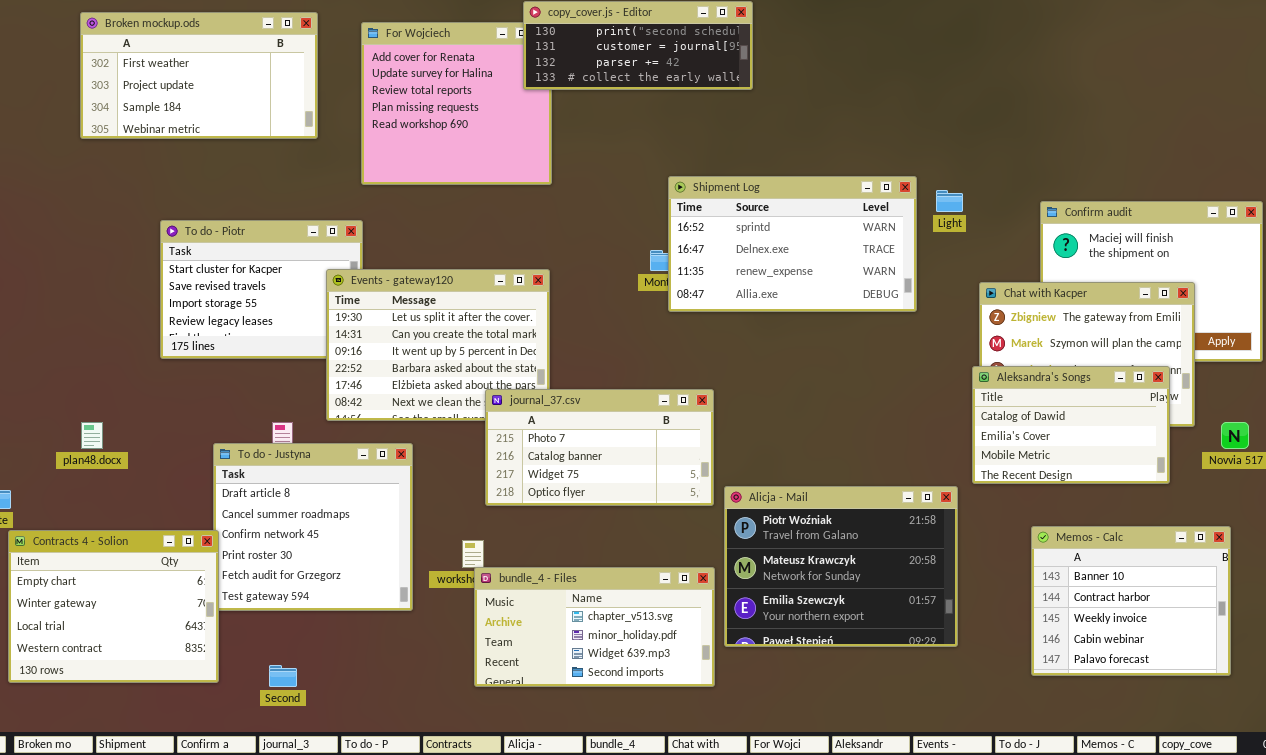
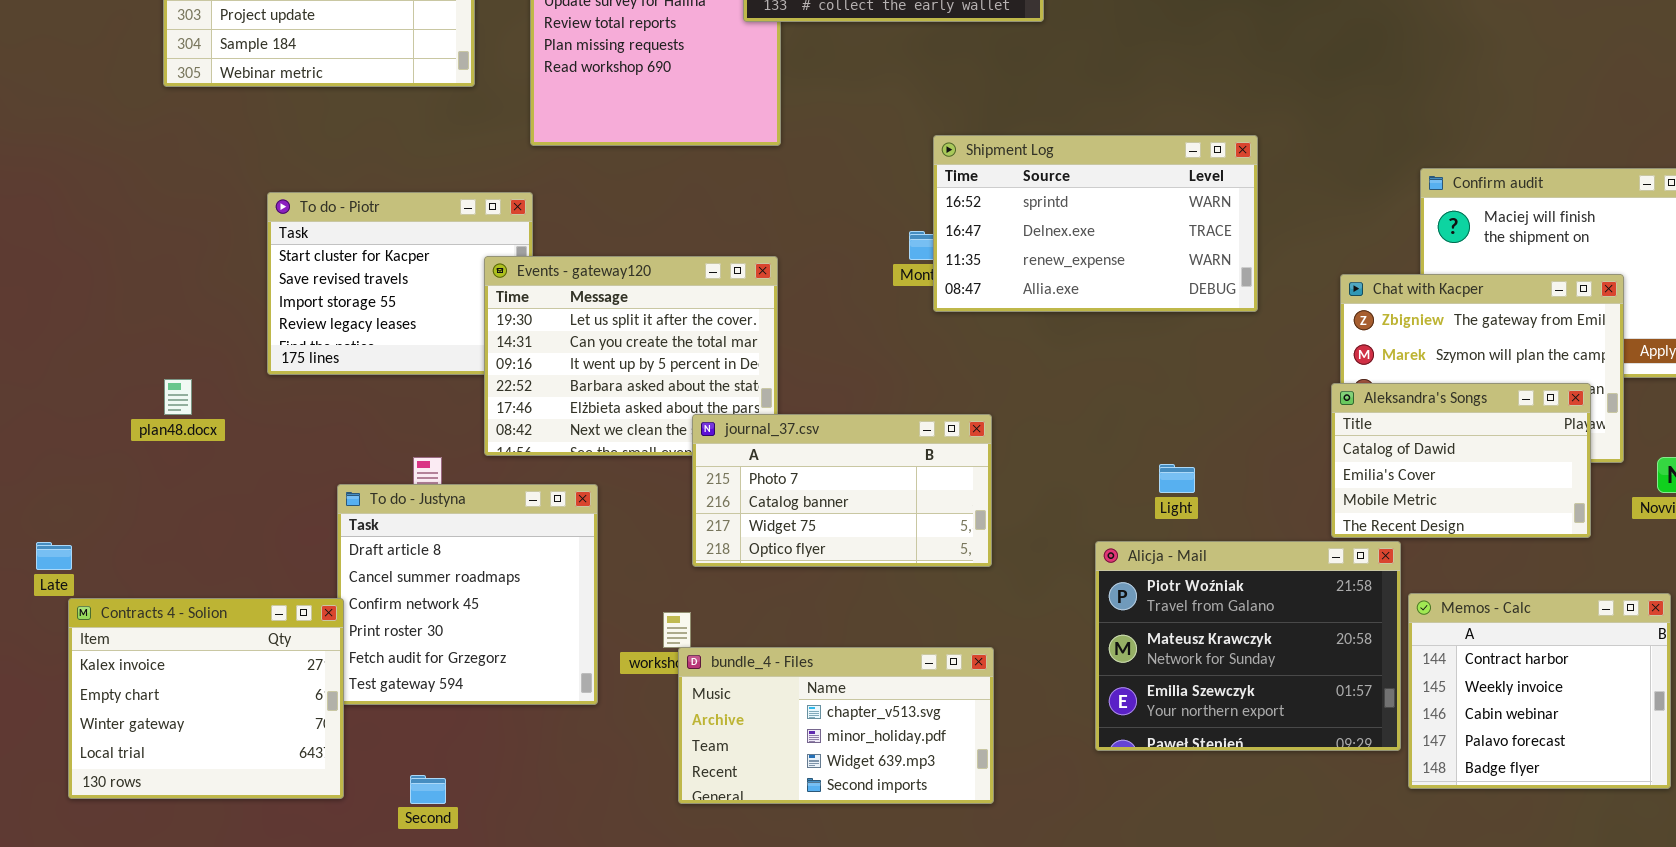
Light: [936,190,963,212] -> [1159,464,1195,493], moved
plan48.docx: [81,422,103,449] -> [164,379,192,415], moved
Alicja - Mail: [724,486,958,647] -> [1095,541,1401,751], moved
Memos - Calc: [1031,526,1231,676] -> [1408,593,1671,789], scrolled down 1 row
Contracts 4 - Solion: [8,530,219,683] -> [68,598,344,799], scrolled up 1 row

